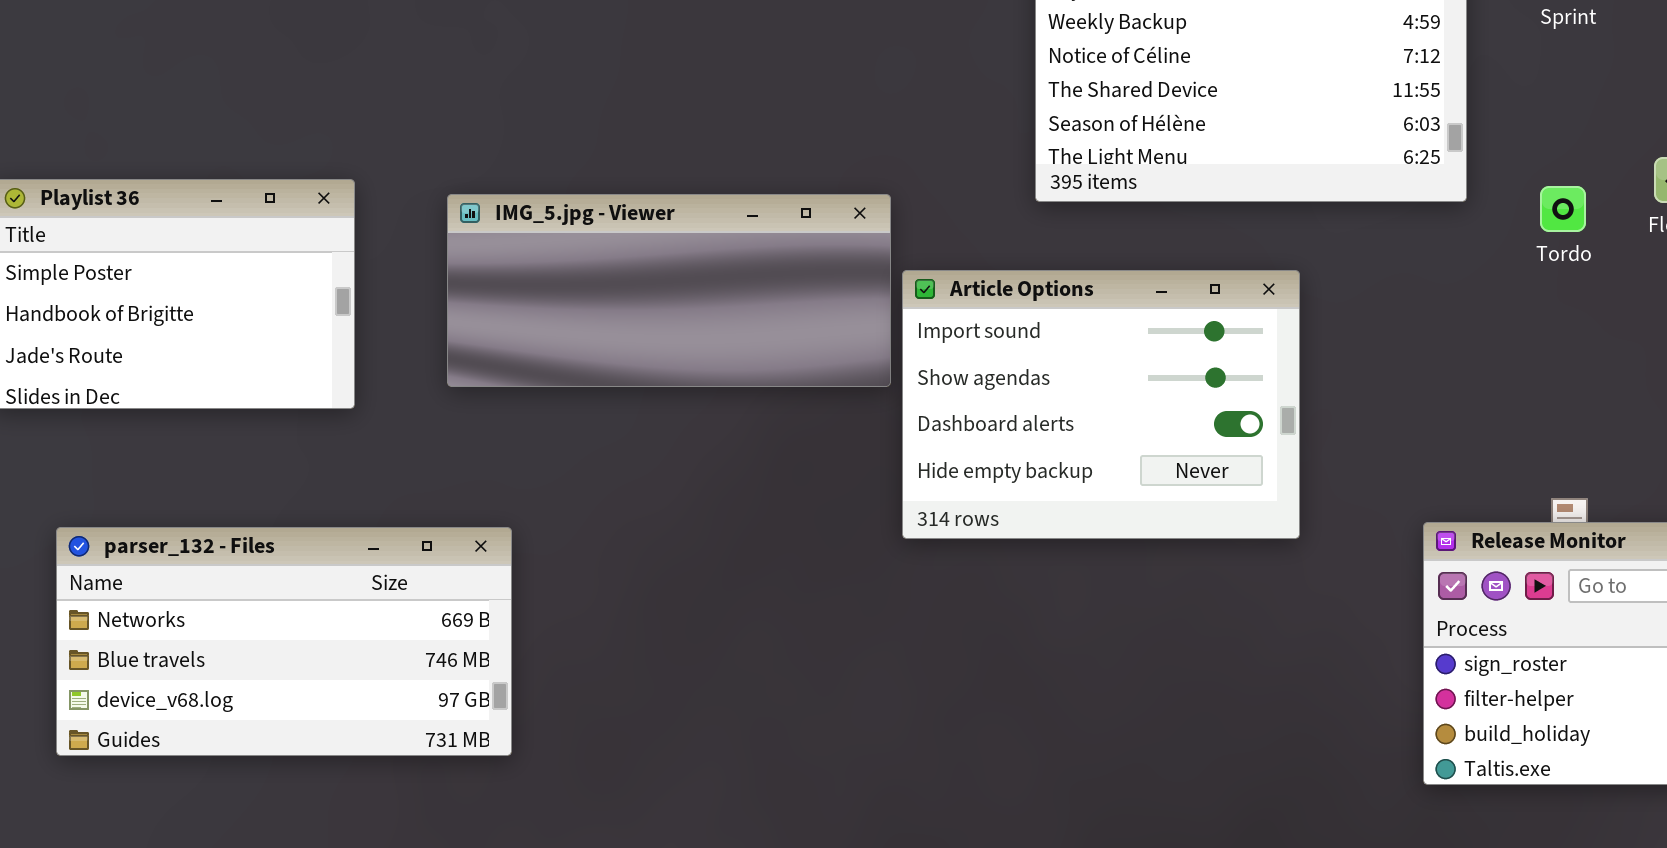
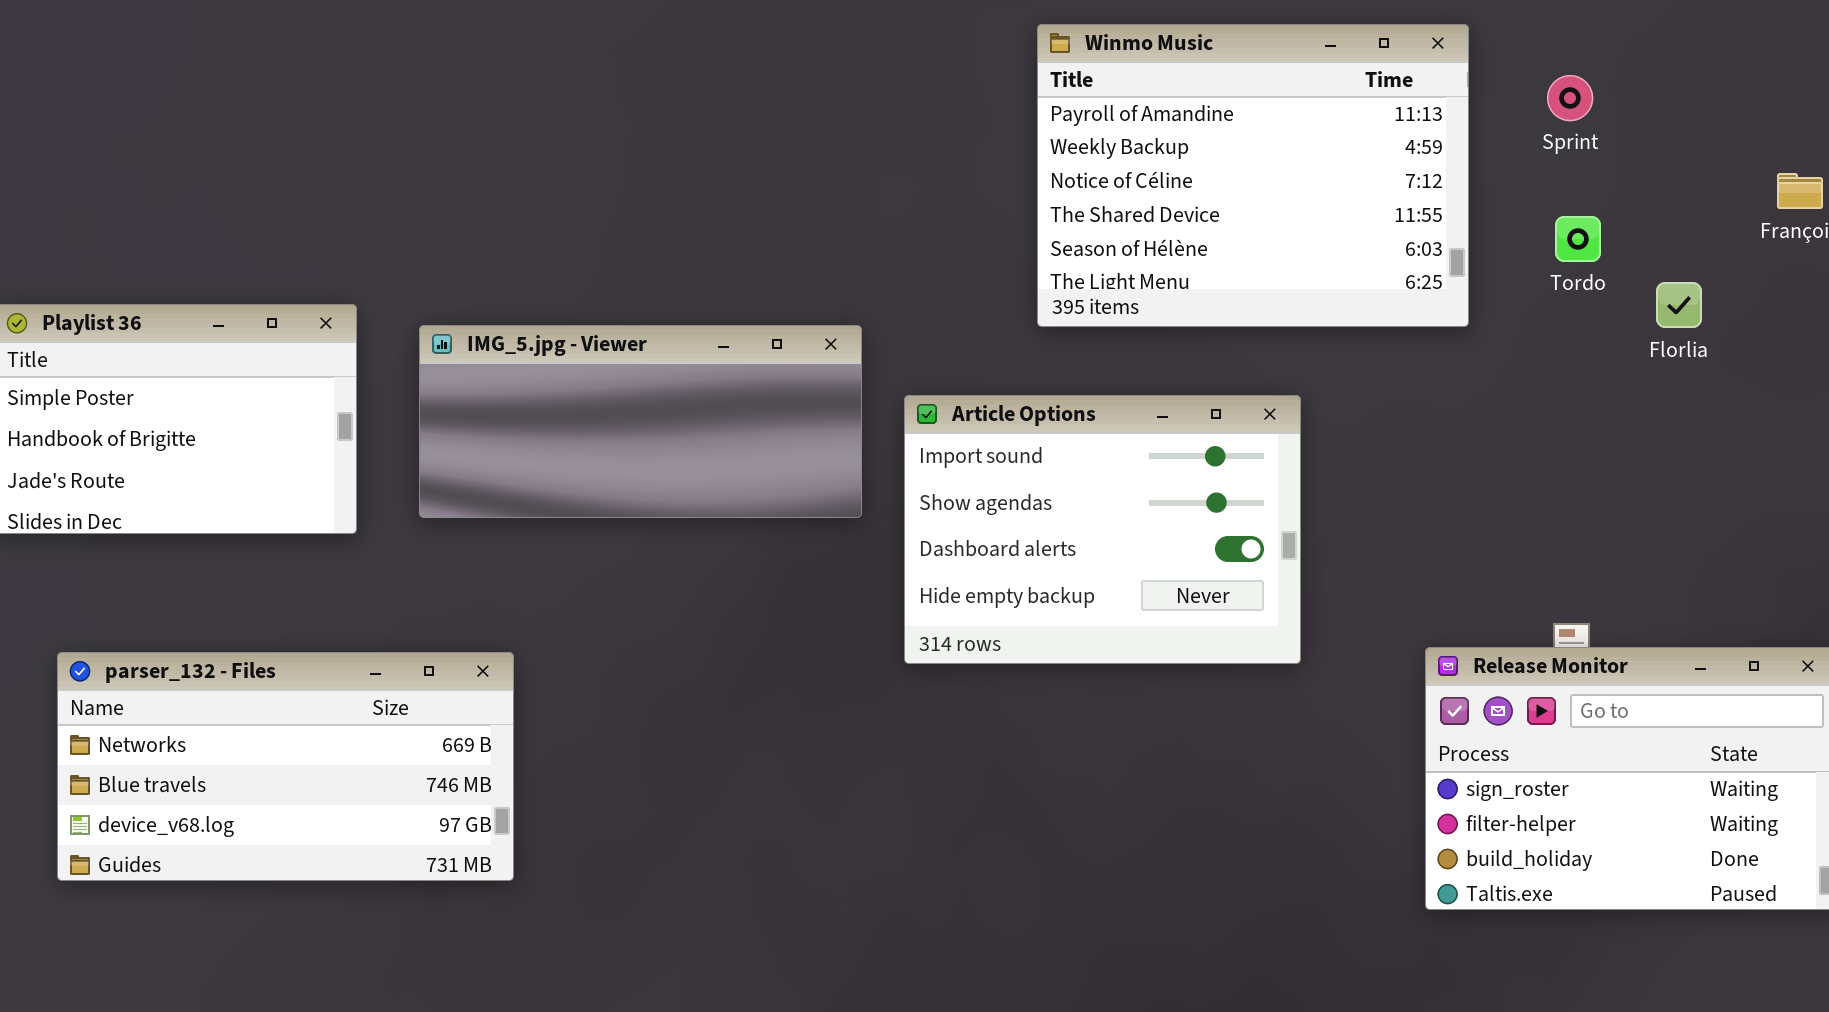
Tordo: [1540,186,1586,232] -> [1555,216,1601,262], moved
IMG_5.jpg - Viewer: [447,194,891,387] -> [419,325,862,518], moved

